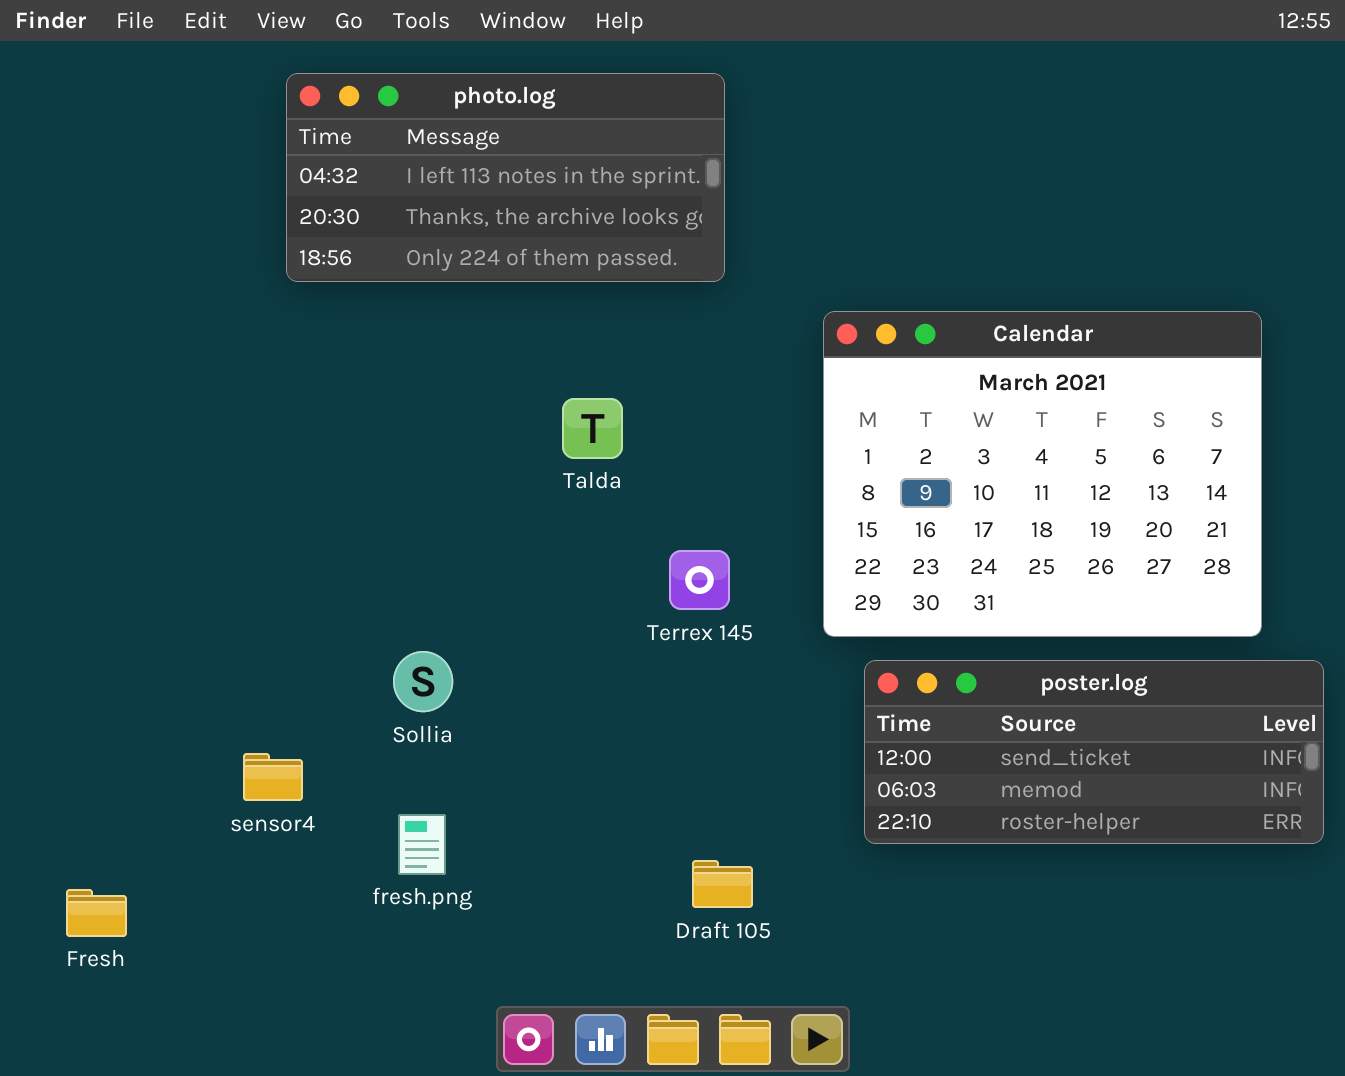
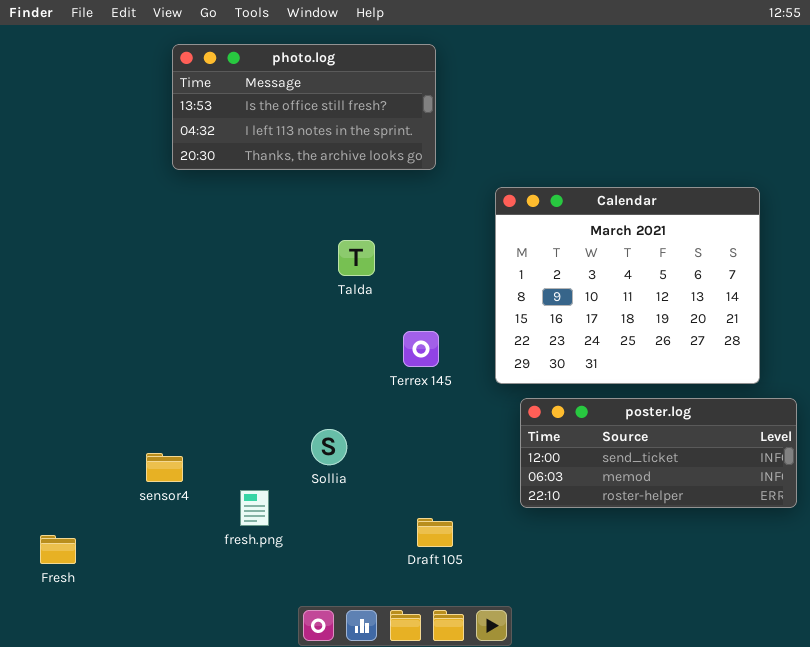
photo.log: [286,73,725,282] -> [172,44,436,170], scrolled up 1 row
Sollia: [393,651,453,712] -> [311,429,347,465], moved

